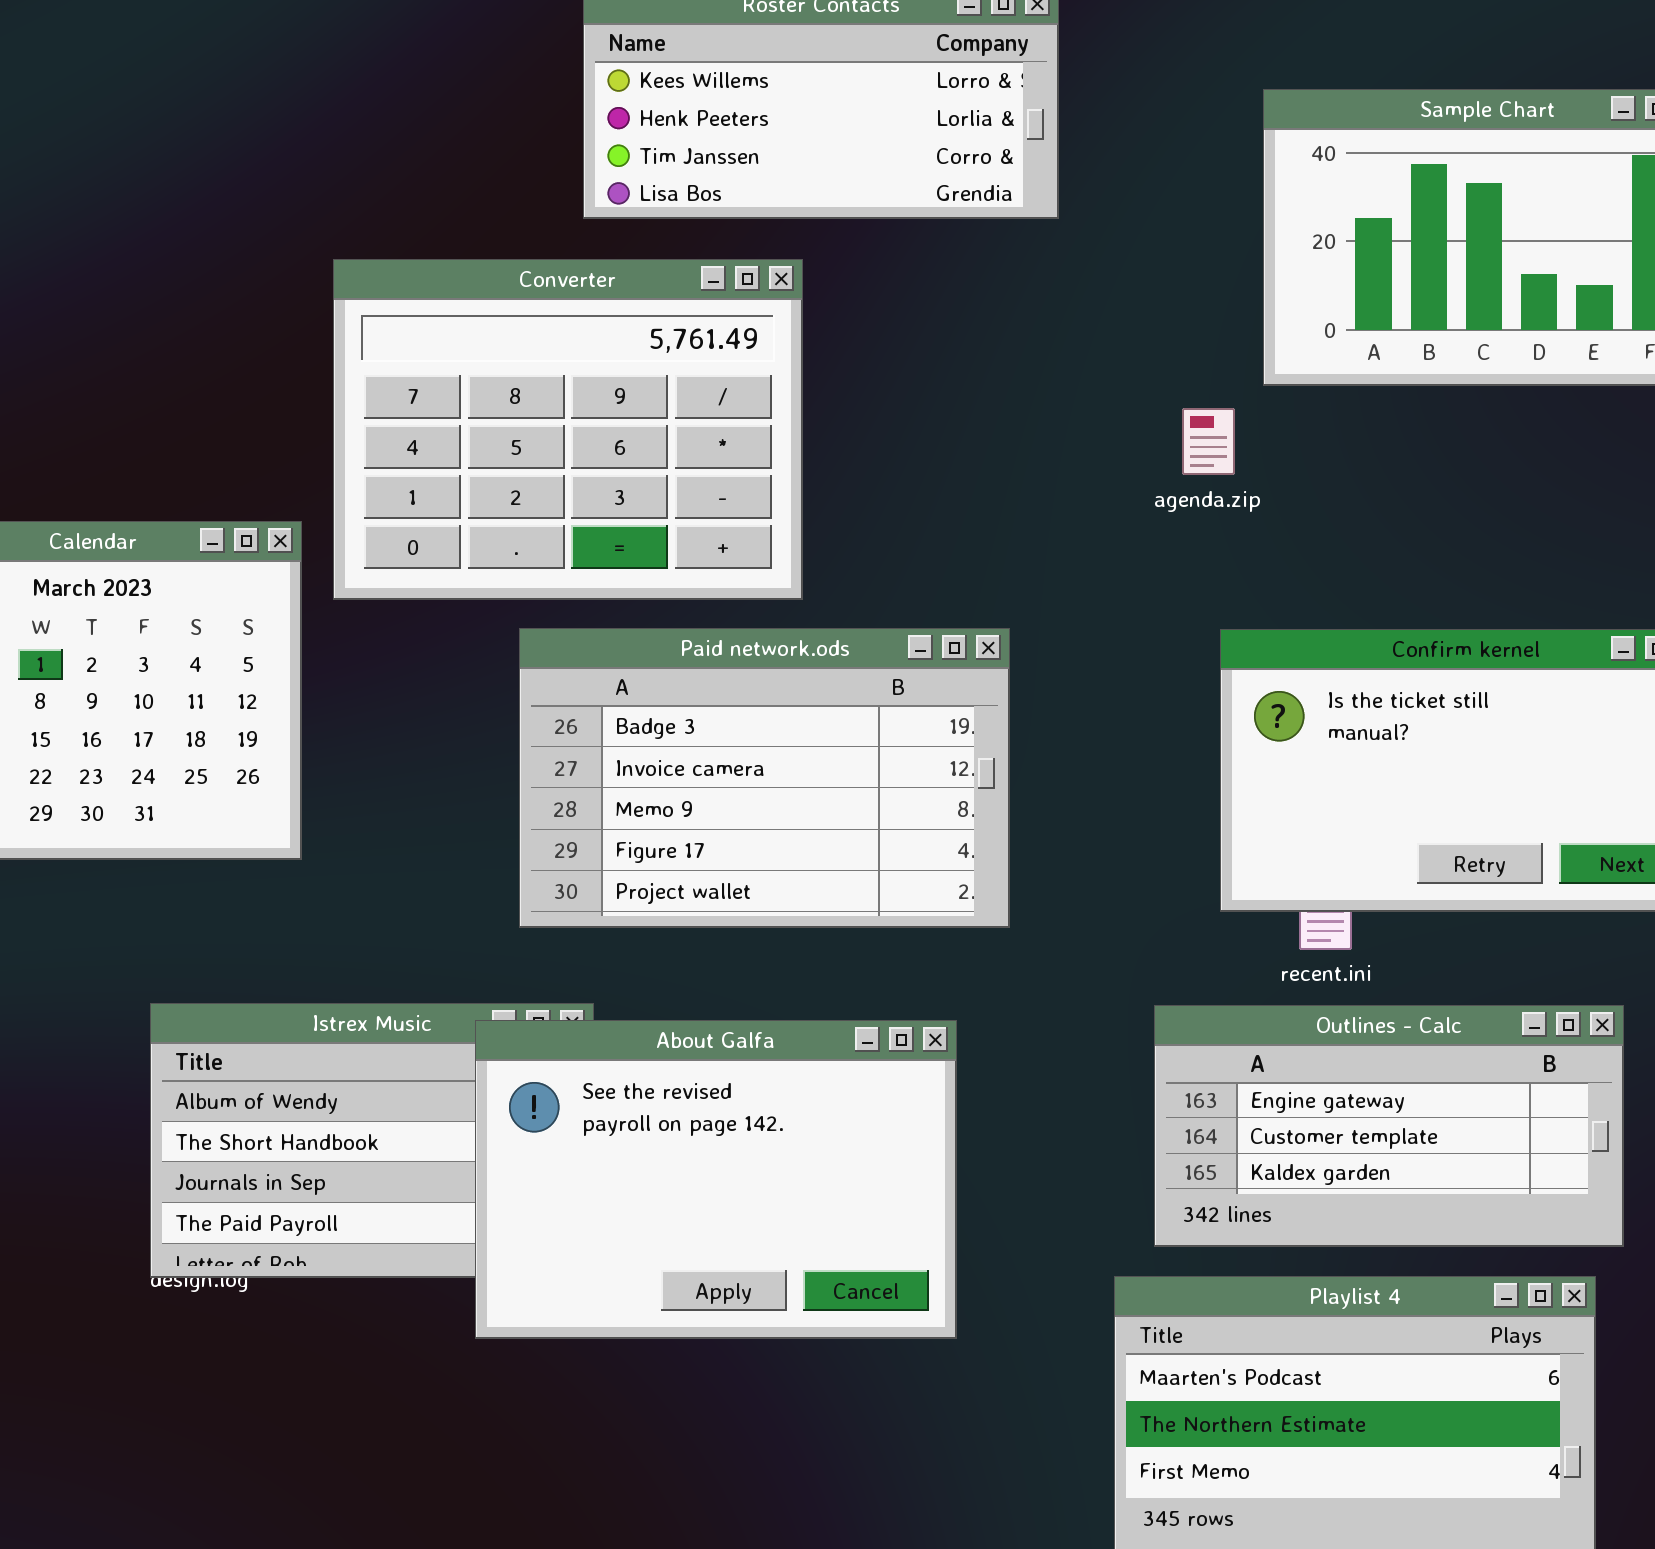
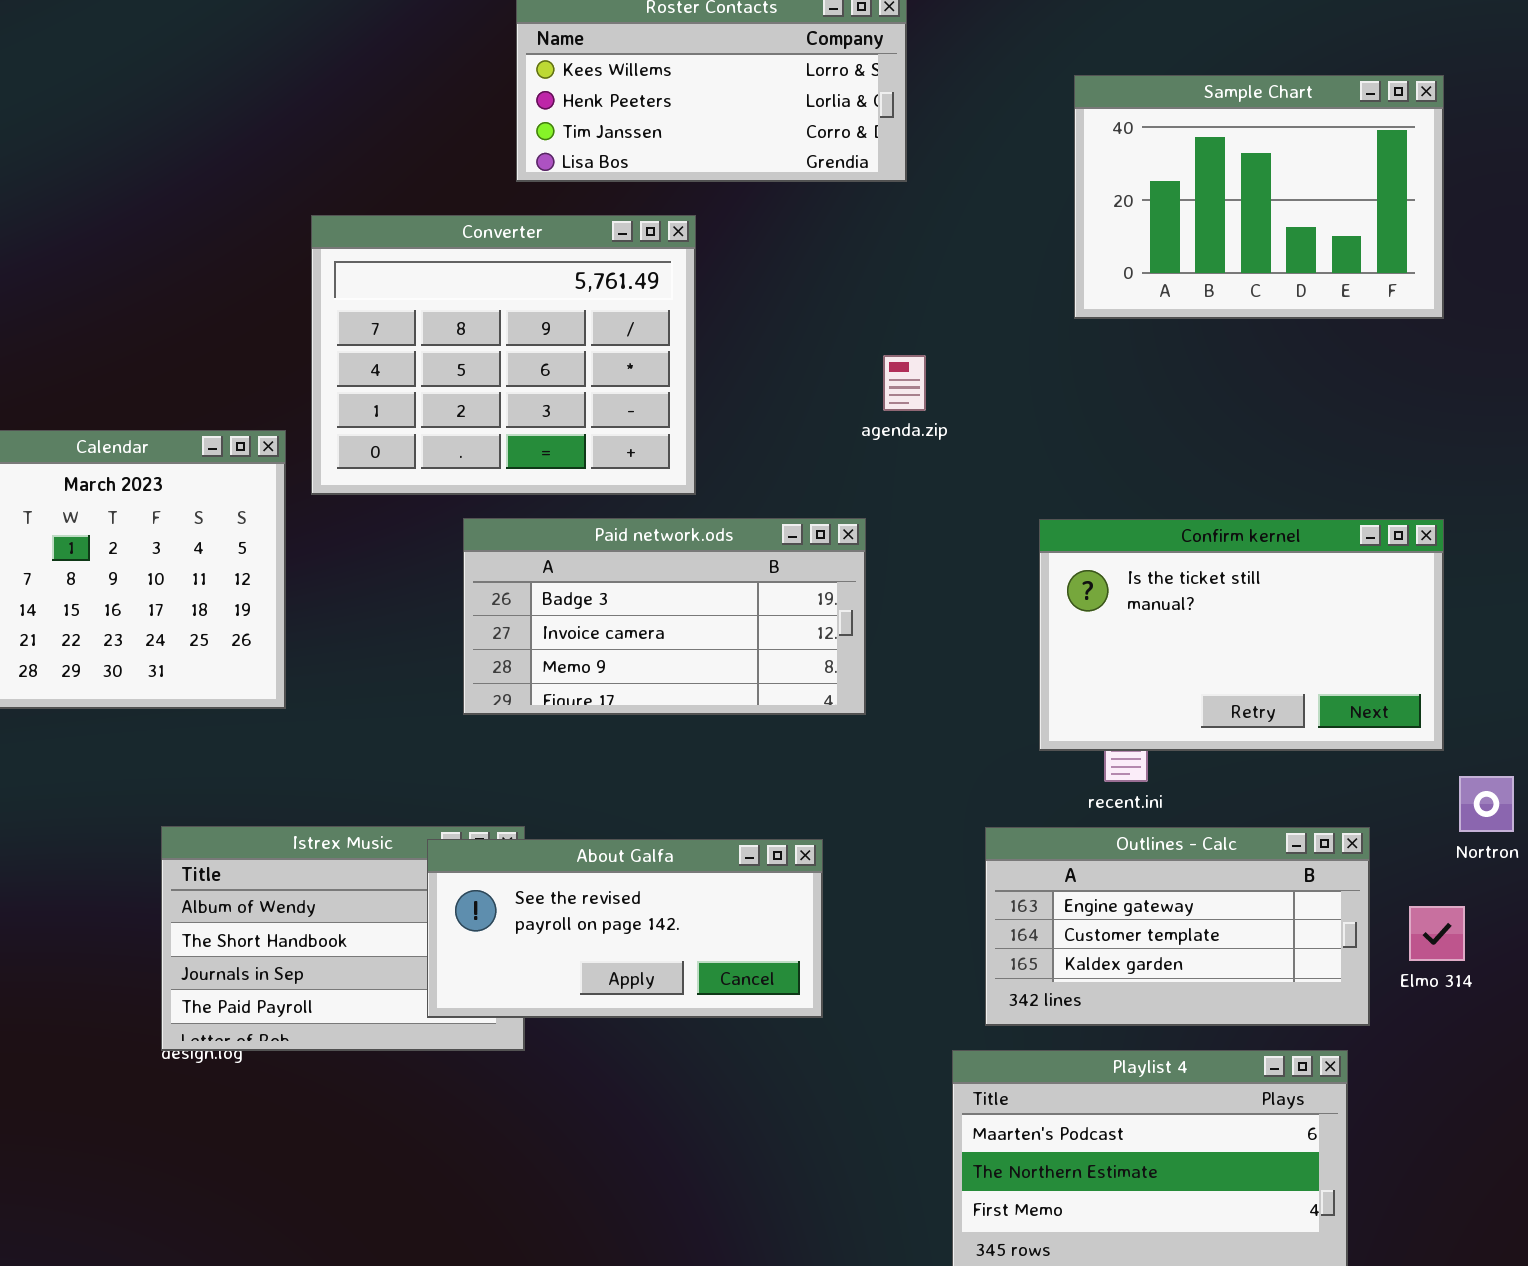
agenda.zip: [1182,408,1235,475] -> [883,355,926,411], moved
Paid network.ods: [519,628,1010,928] -> [463,518,866,715], resized
About Galfa: [475,1020,957,1339] -> [427,839,823,1018], resized

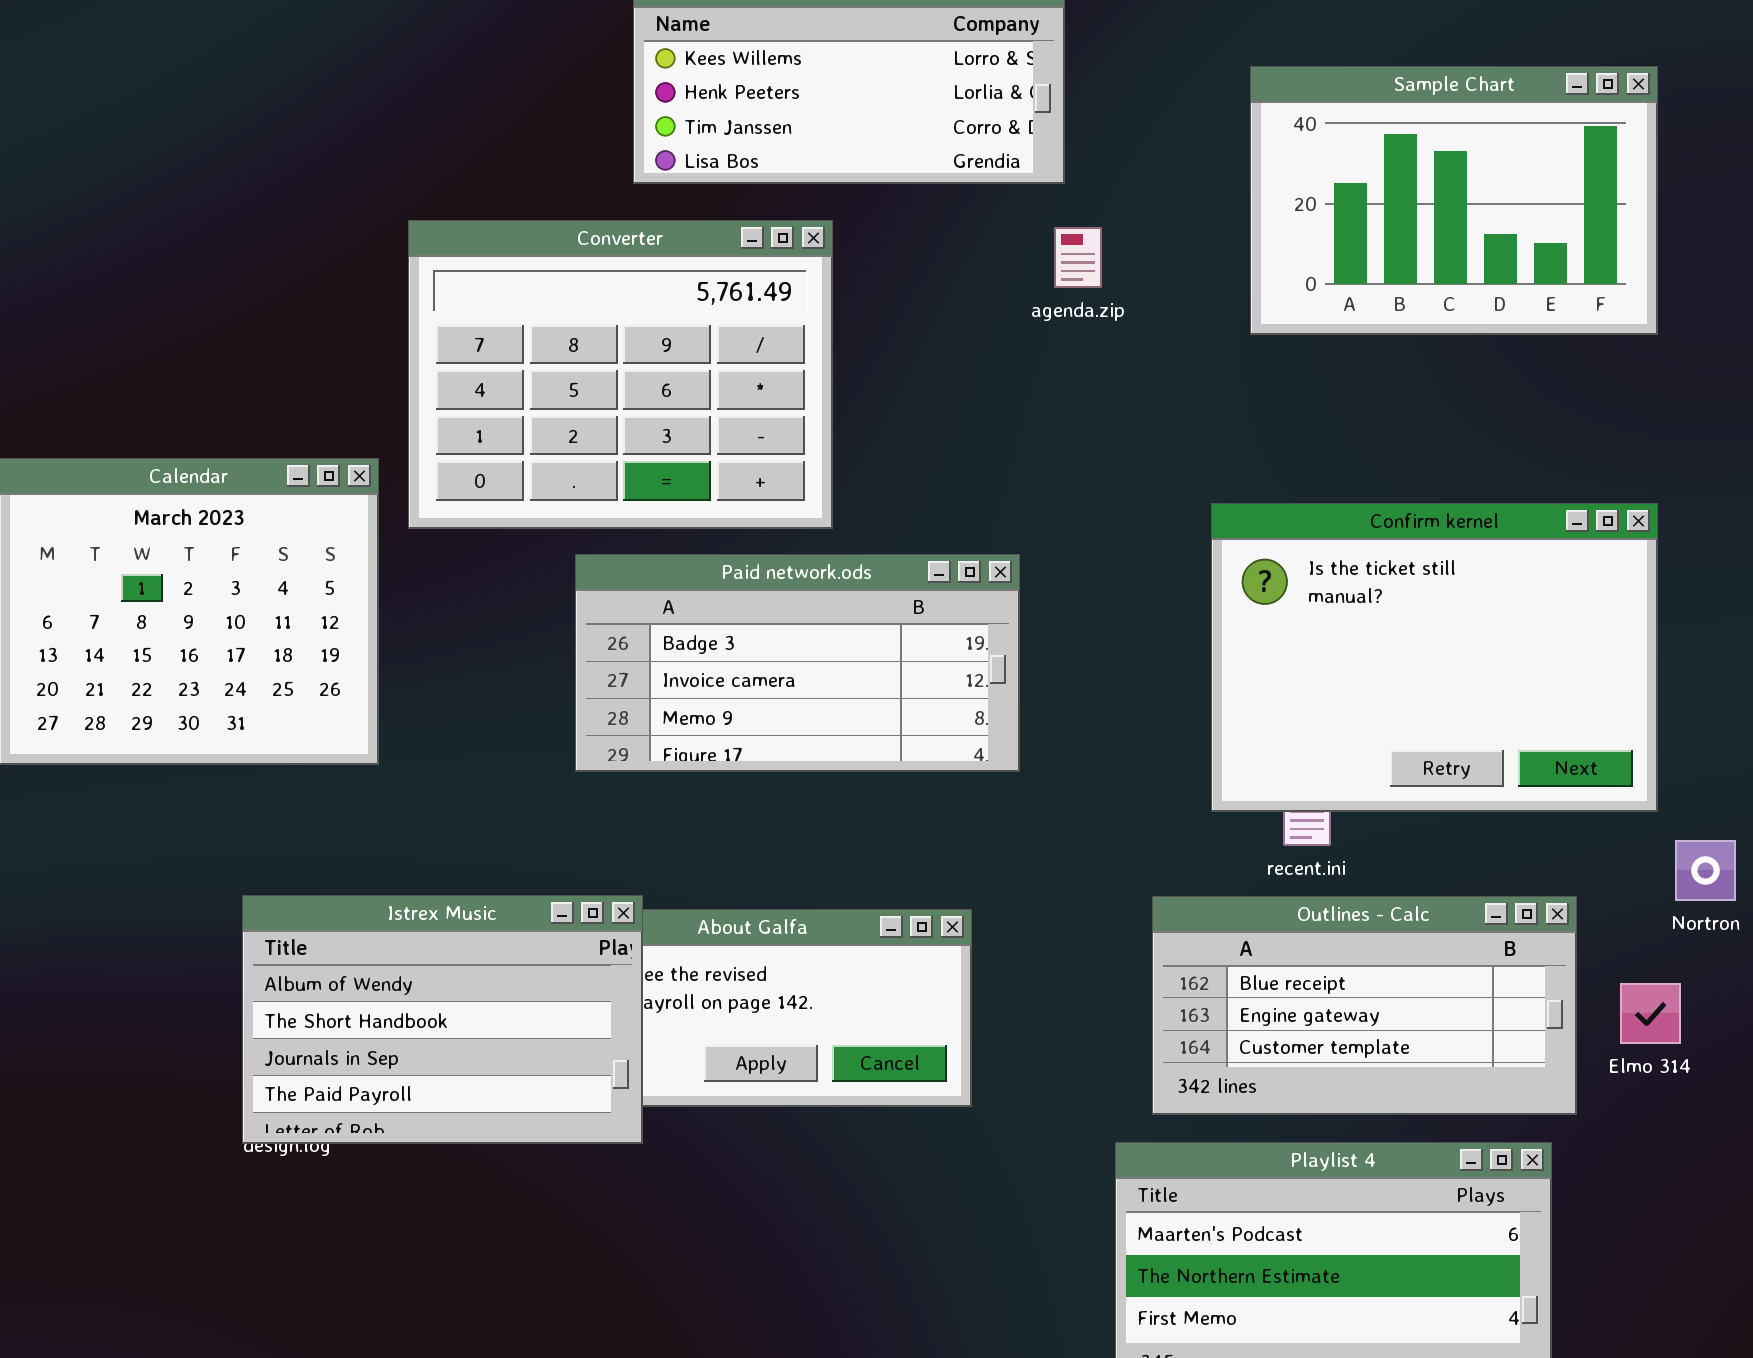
agenda.zip: [883,355,926,411] -> [1054,227,1102,288], moved
Confirm kernel: [1039,519,1444,751] -> [1211,503,1658,812], resized
Istrex Music: [161,826,525,1051] -> [242,895,643,1144], raised
Outlines - Calc: [985,827,1370,1026] -> [1152,896,1577,1115], scrolled up 1 row

